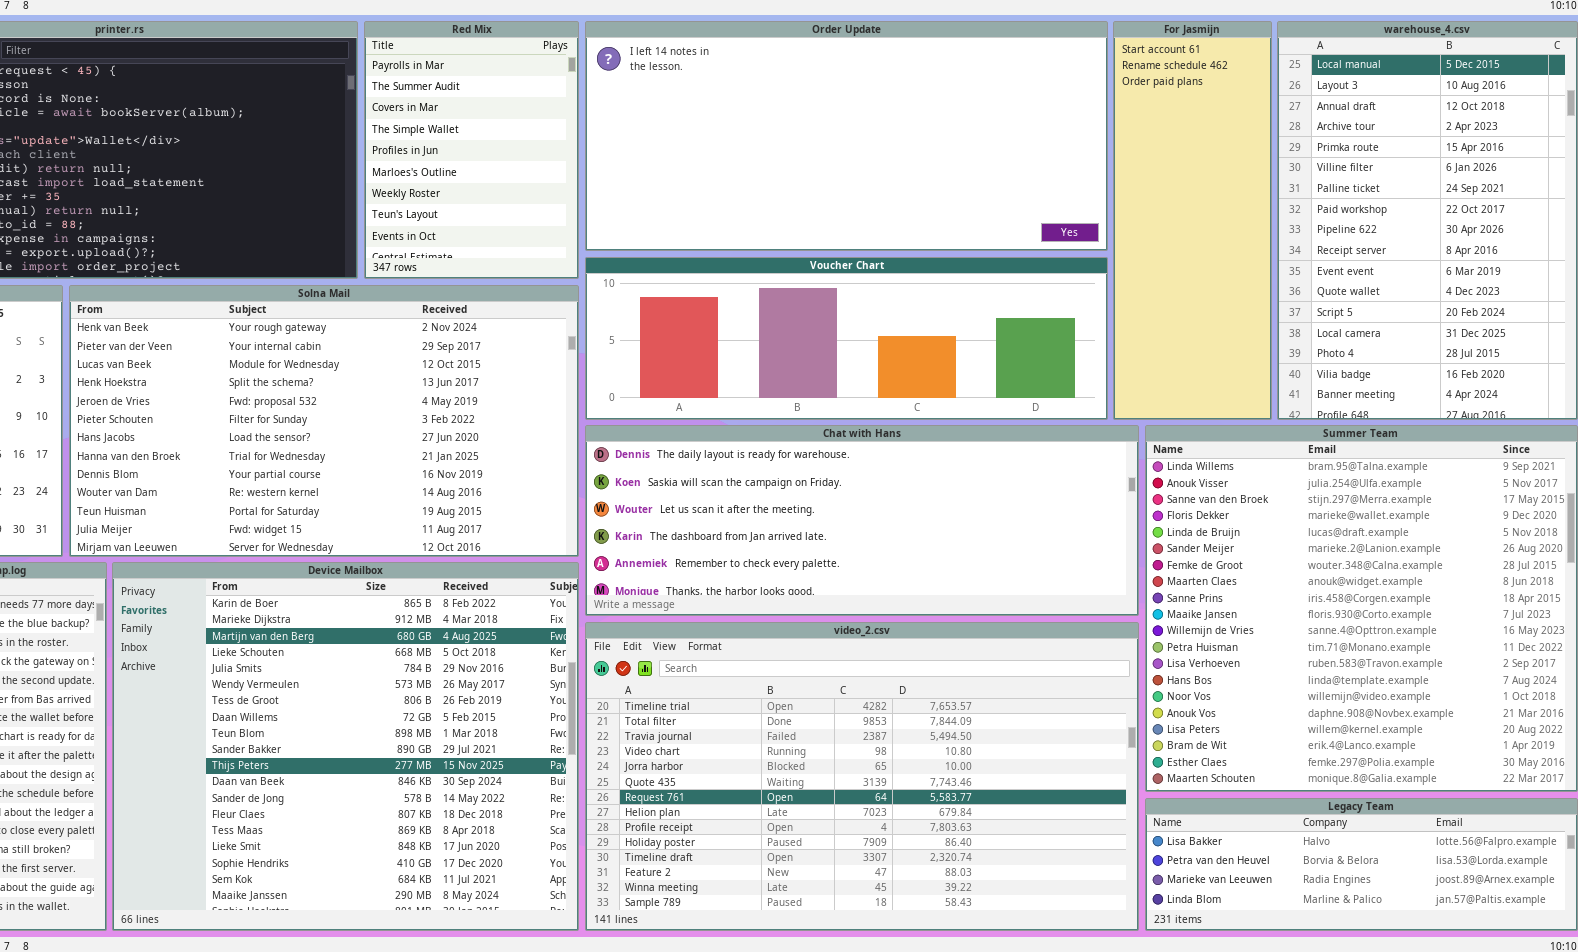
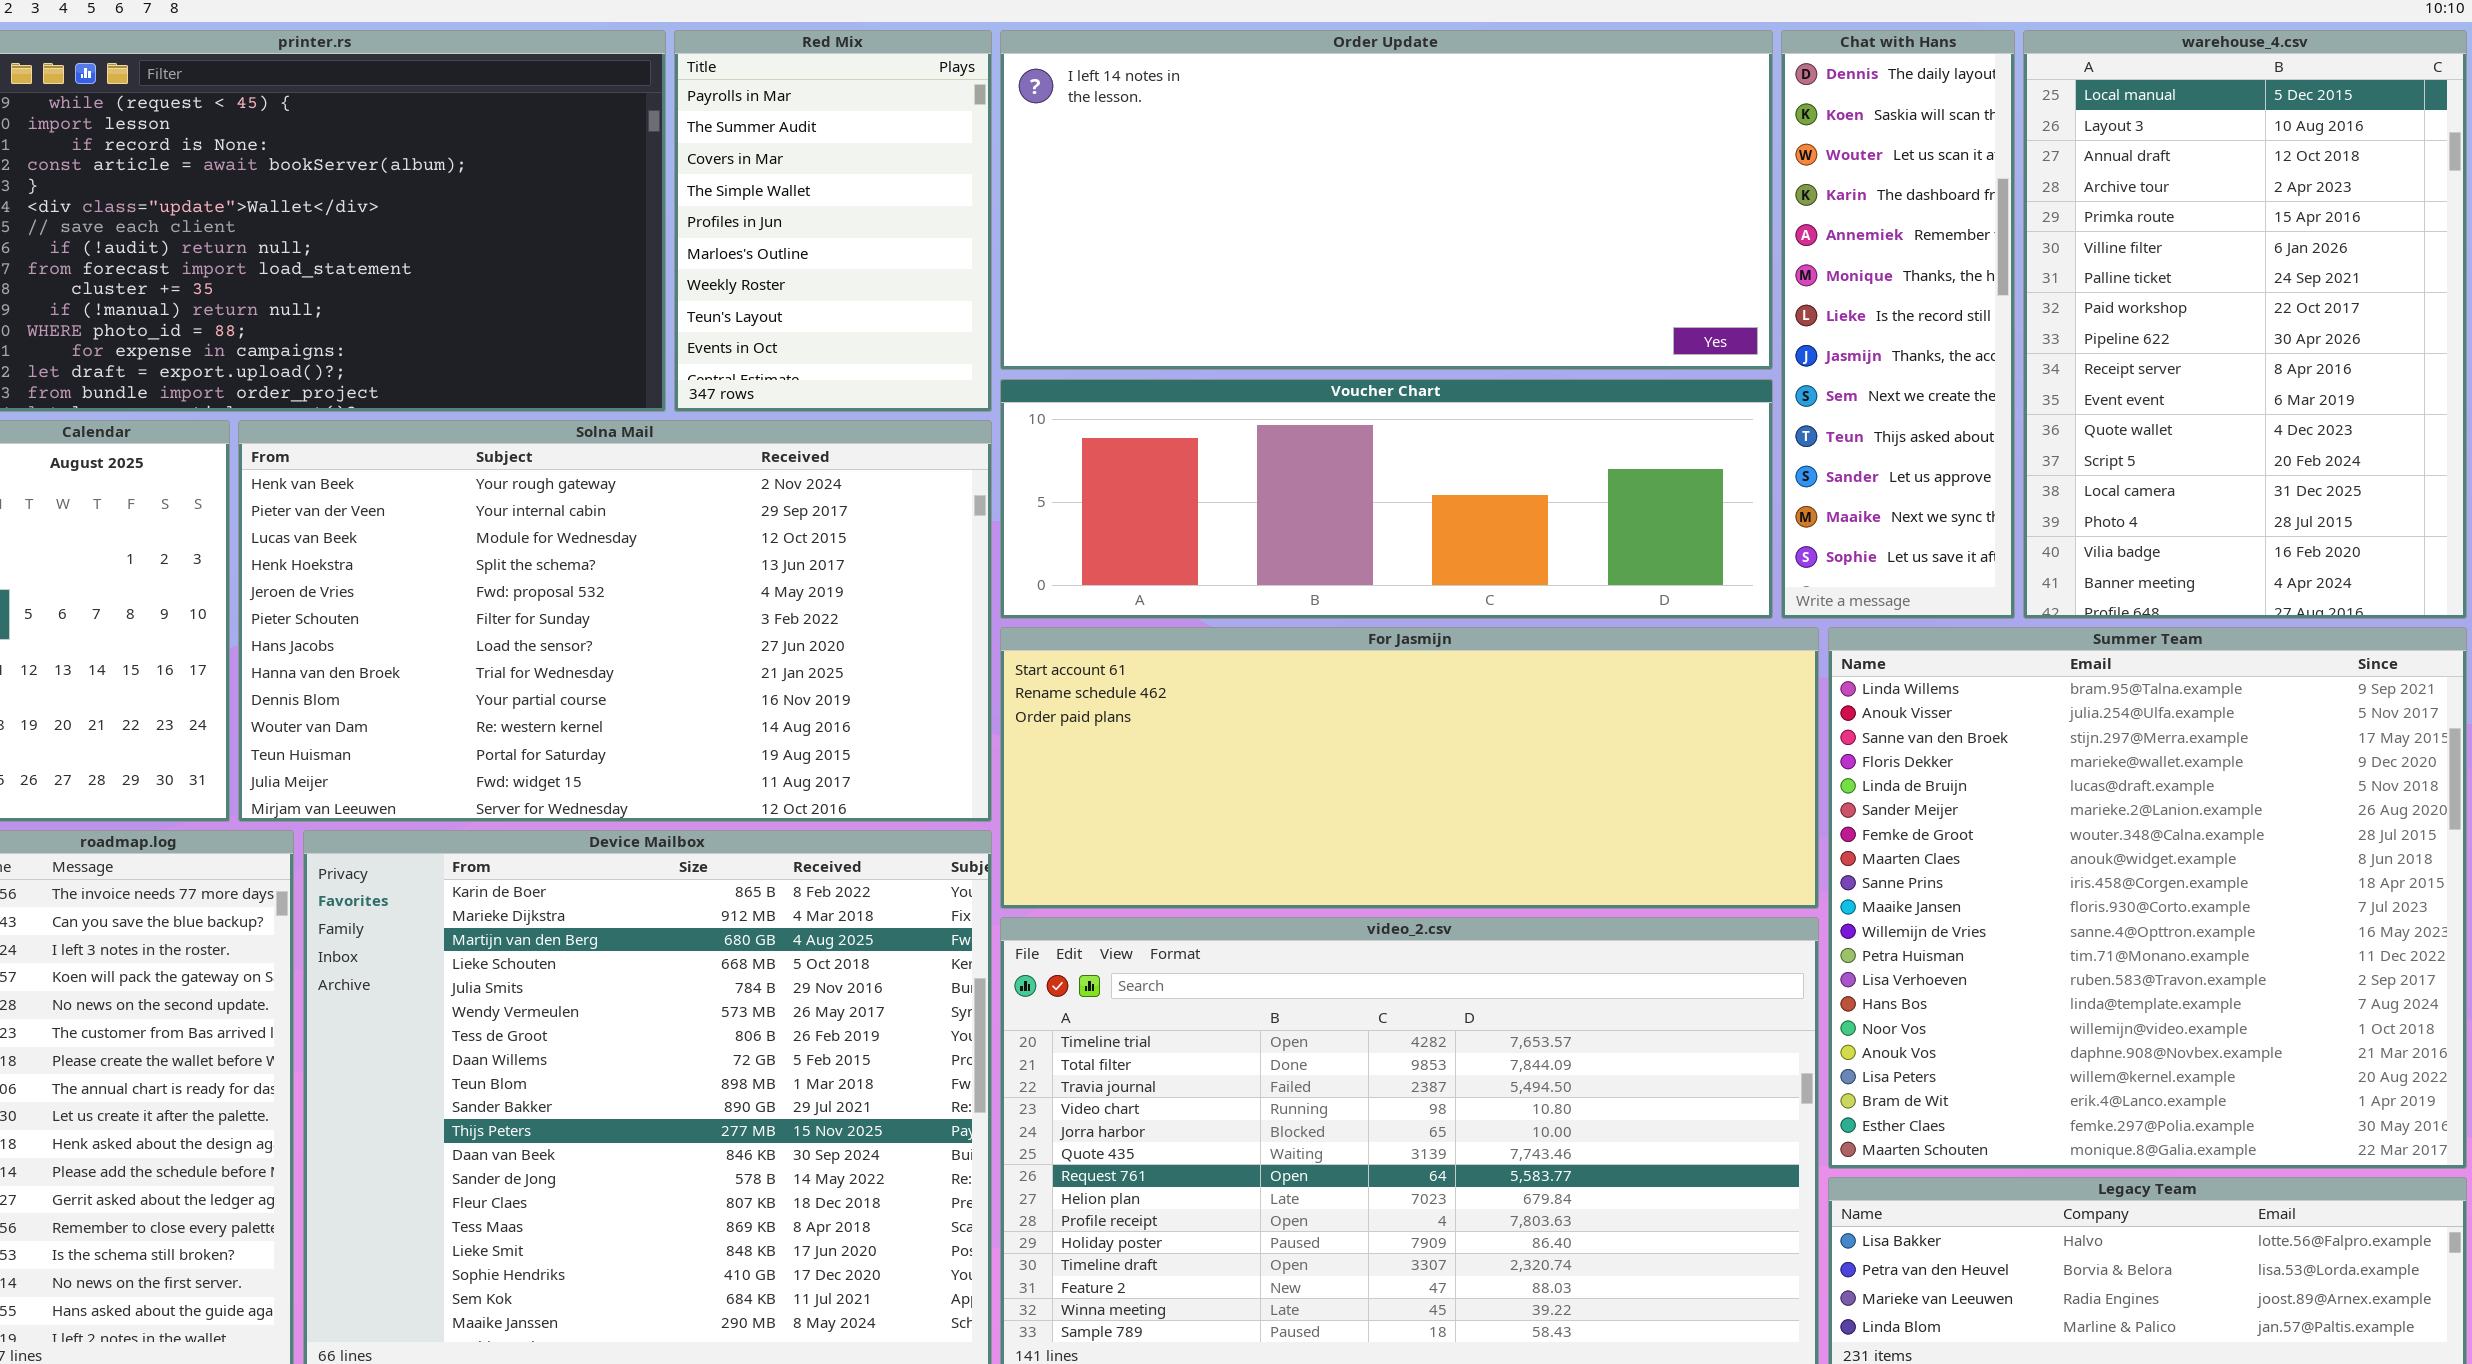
For Jasmijn: [1113,21,1272,420] -> [1000,627,1819,909], moved, resized
Chat with Hans: [585,425,1139,616] -> [1781,30,2015,619], moved, resized

